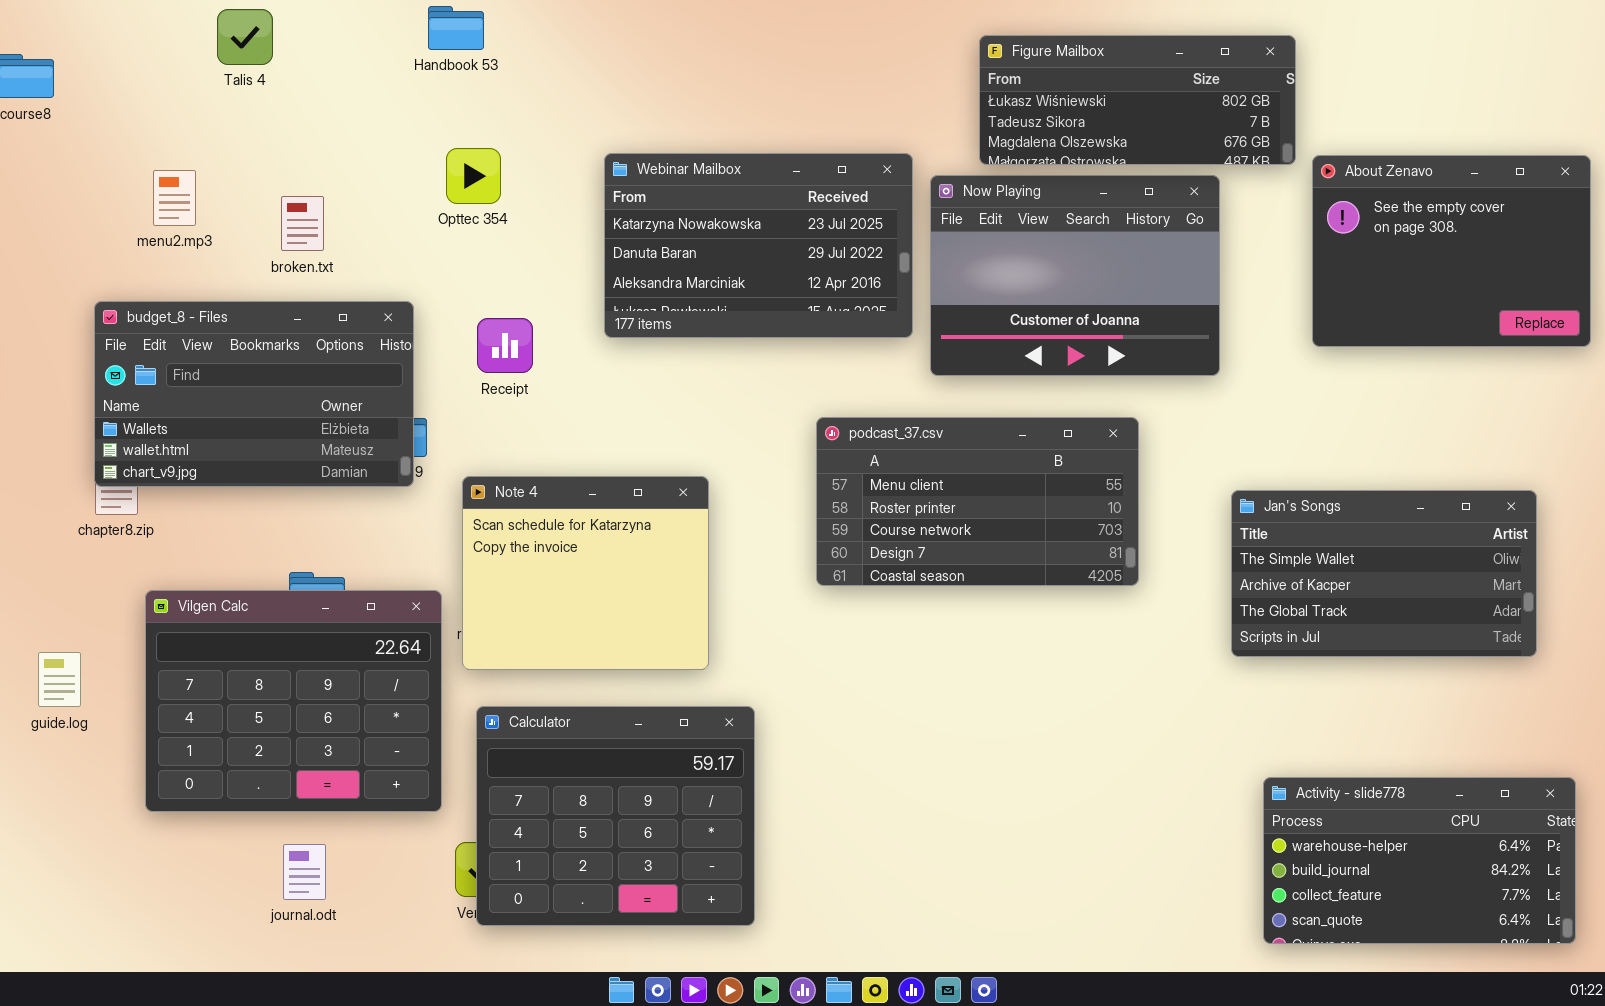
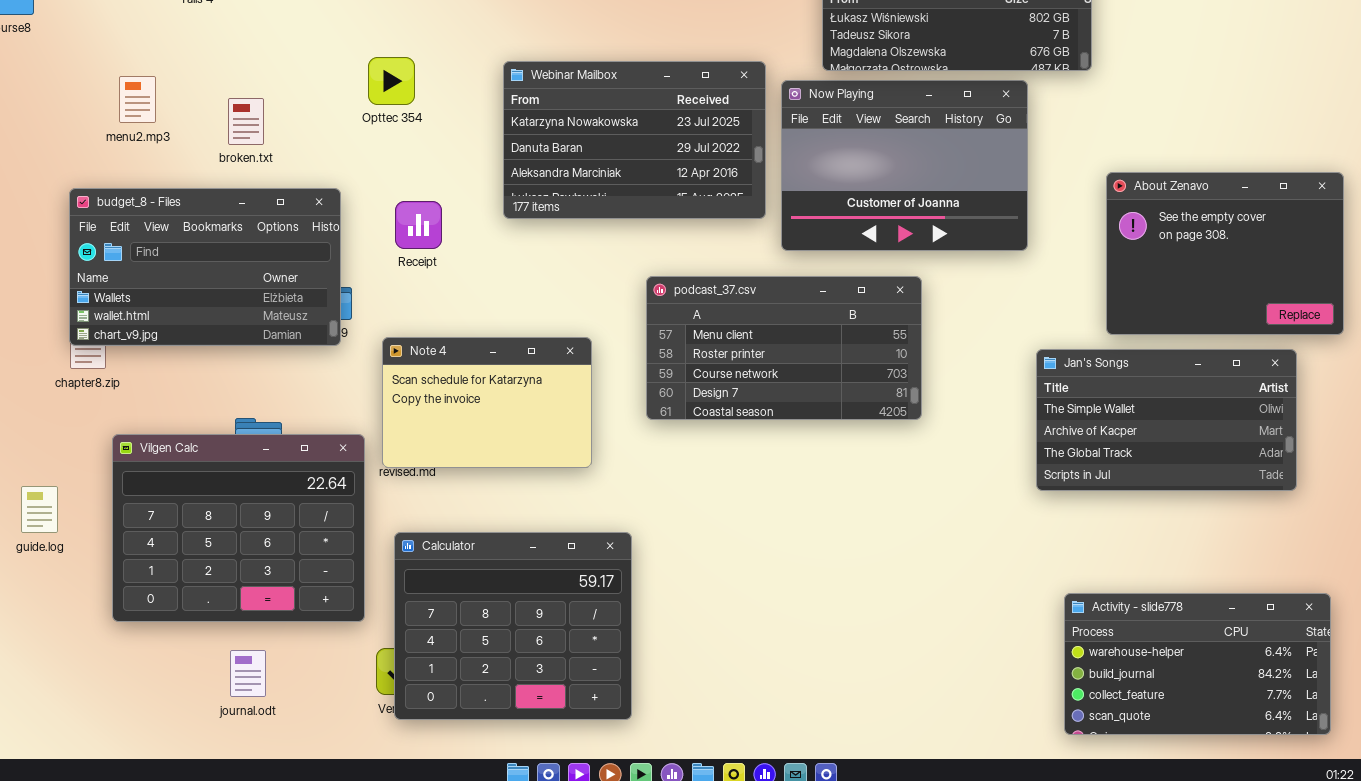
About Zenavo: [1312,155,1591,347] -> [1106,172,1344,335], moved
podcast_37.csv: [816,417,1139,586] -> [646,276,922,420], moved
Note 4: [462,476,709,670] -> [382,337,592,468], resized

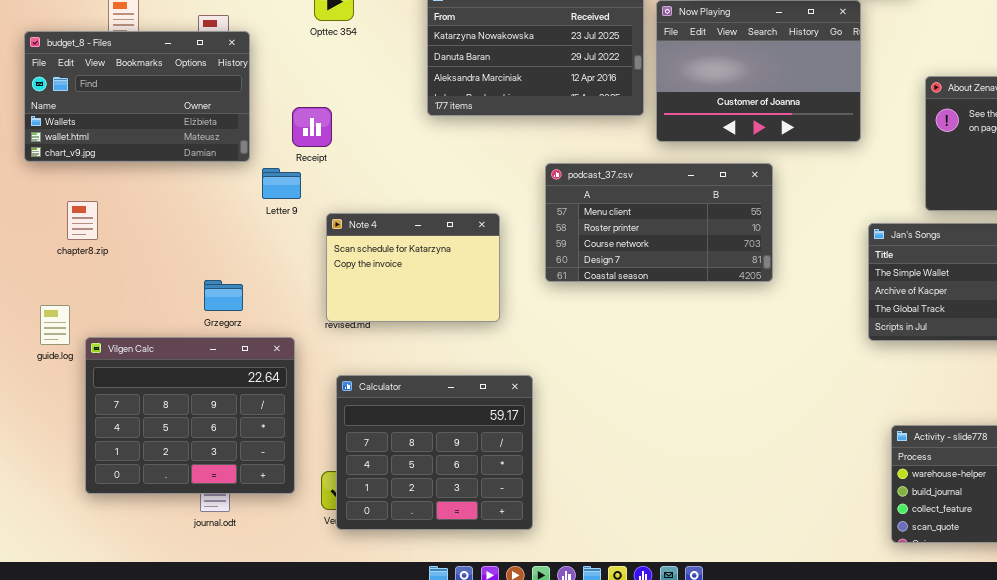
budget_8 - Files: [69,188,341,346] -> [24,31,250,162], moved
Receipt: [395,201,442,249] -> [292,107,332,147], moved
Vilgen Calc: [112,434,365,622] -> [85,337,295,494], moved
guide.log: [21,486,58,533] -> [40,305,70,345], moved

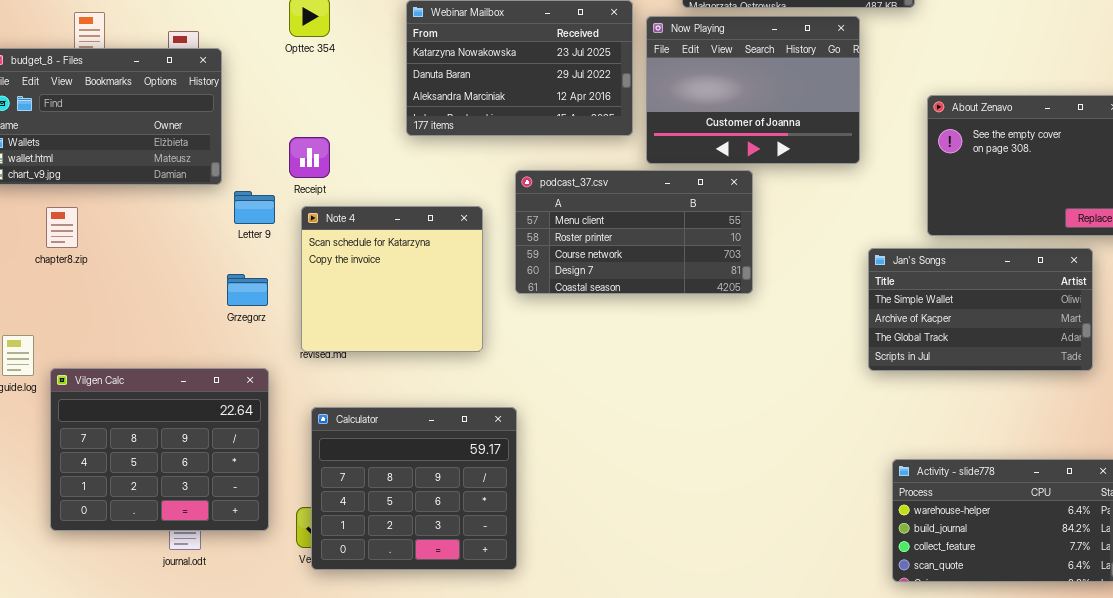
Receipt: [292,107,332,147] -> [289,137,330,178], moved
podcast_37.csv: [545,163,773,282] -> [515,170,753,294], moved
chapter8.zip: [67,201,98,240] -> [46,207,78,248], moved
Note 4: [326,213,500,322] -> [301,206,483,352], resized
Grzegorz: [204,280,243,311] -> [227,274,268,306], moved

